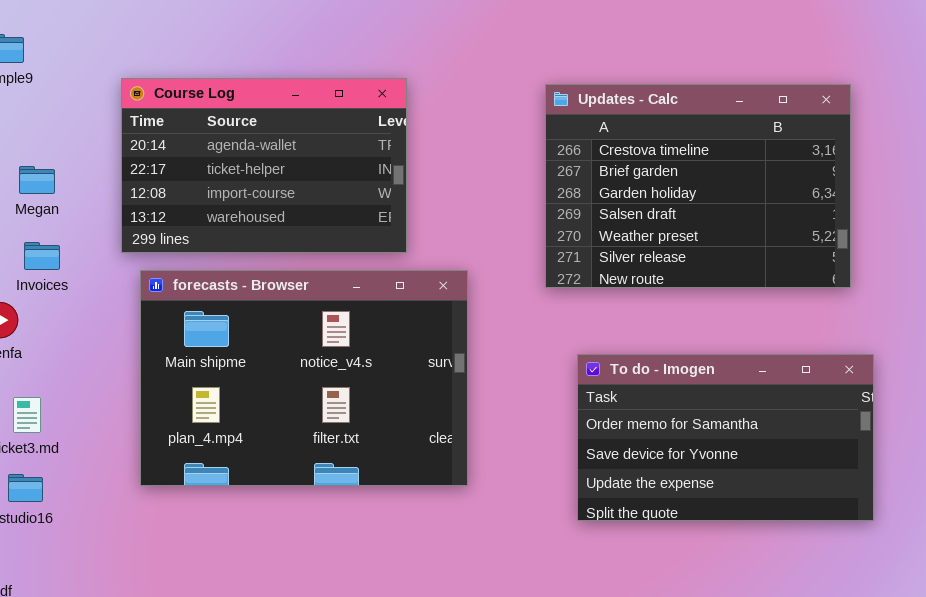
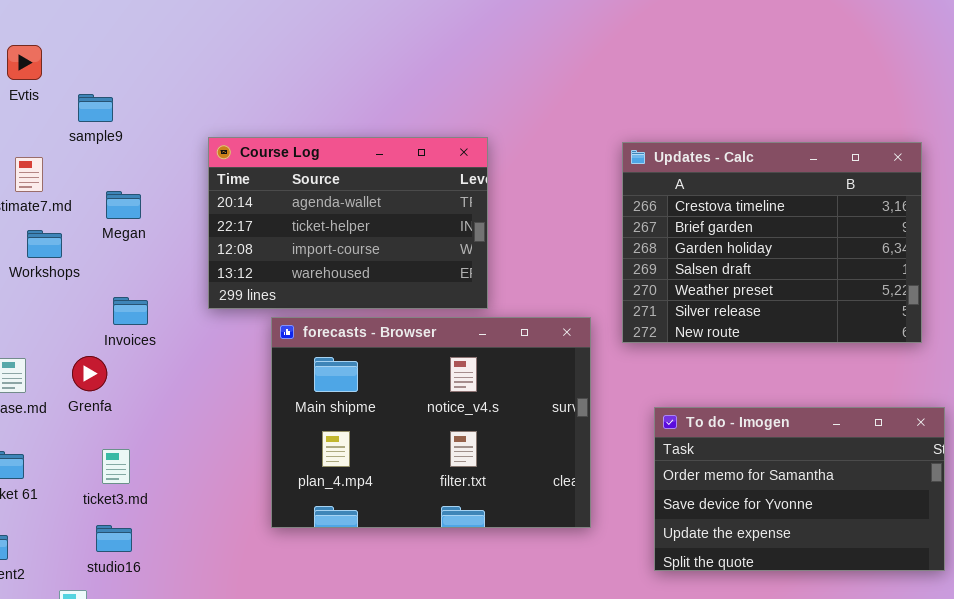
Megan: [19,166,55,194] -> [106,191,141,219], moved
forecasts - Browser: [140,270,468,486] -> [271,317,591,528], moved

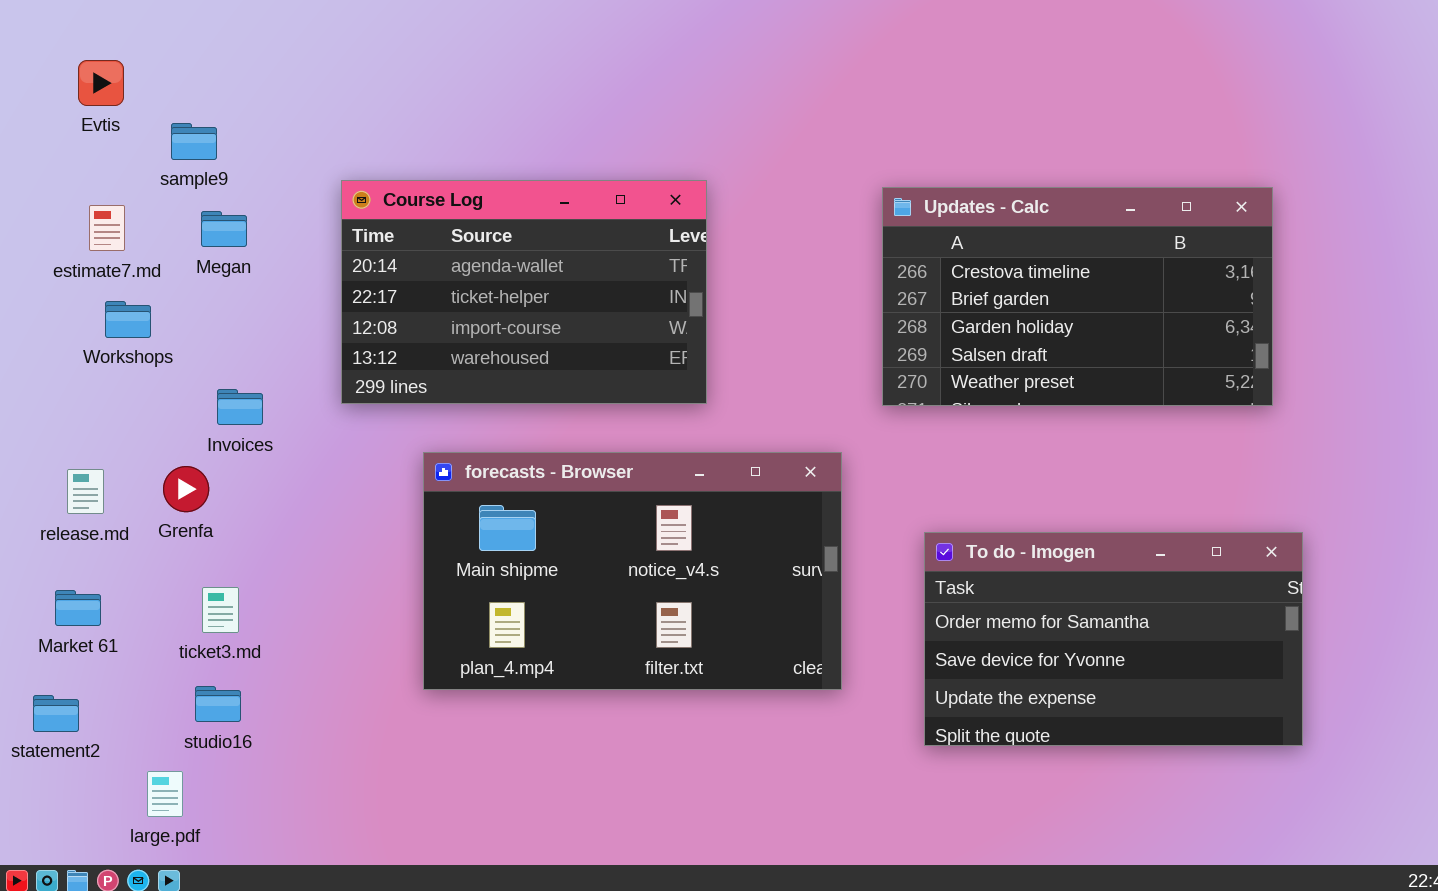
Updates - Calc: [622,142,922,343] -> [882,187,1273,406], resized
Megan: [106,191,141,219] -> [201,211,247,247], moved
forecasts - Browser: [271,317,591,528] -> [423,452,842,690], resized

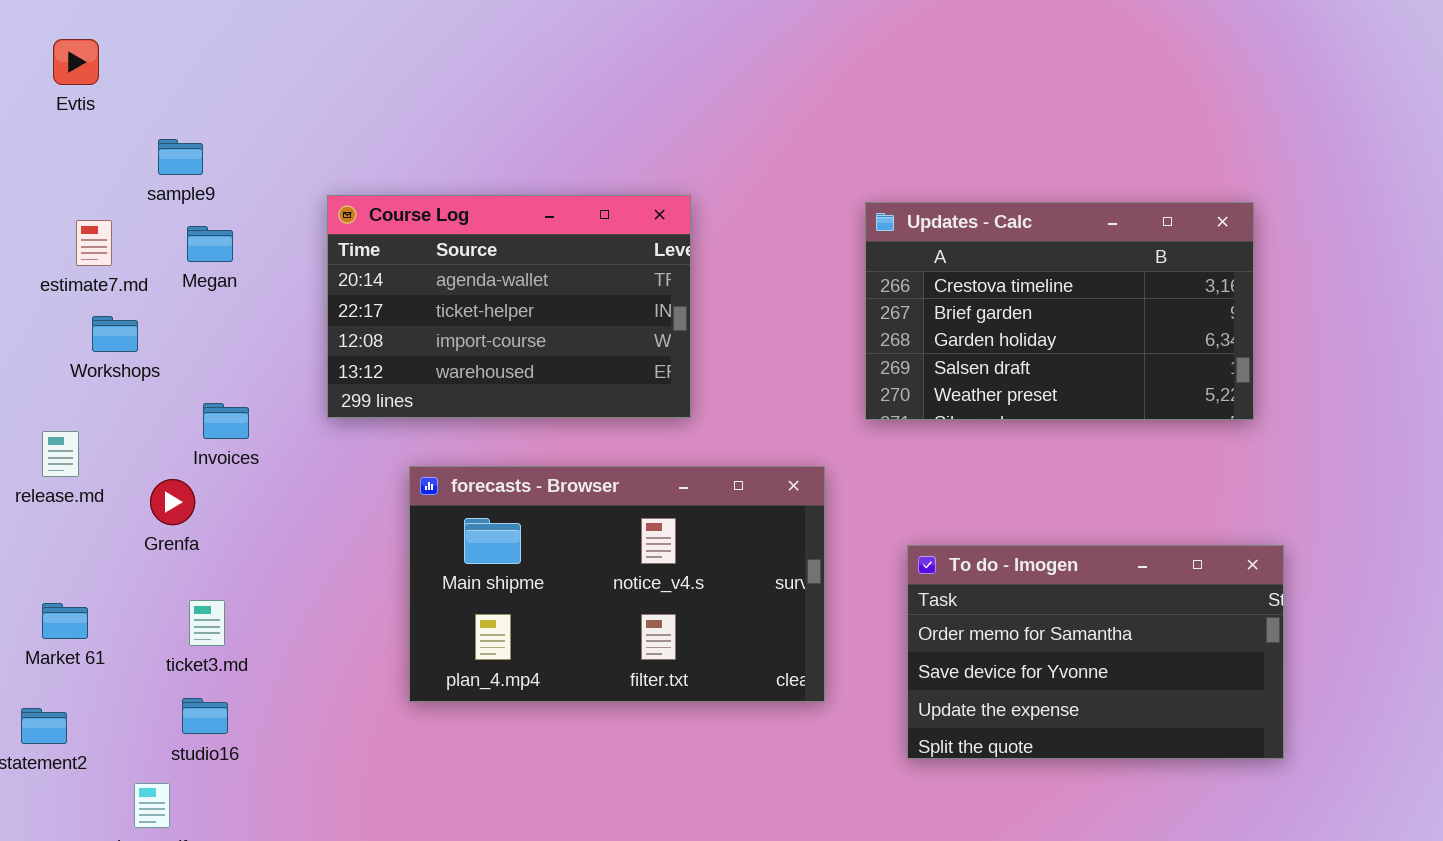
Evtis: [78,60,124,106] -> [53,39,99,85], moved
release.md: [67,469,104,514] -> [42,431,79,477], moved

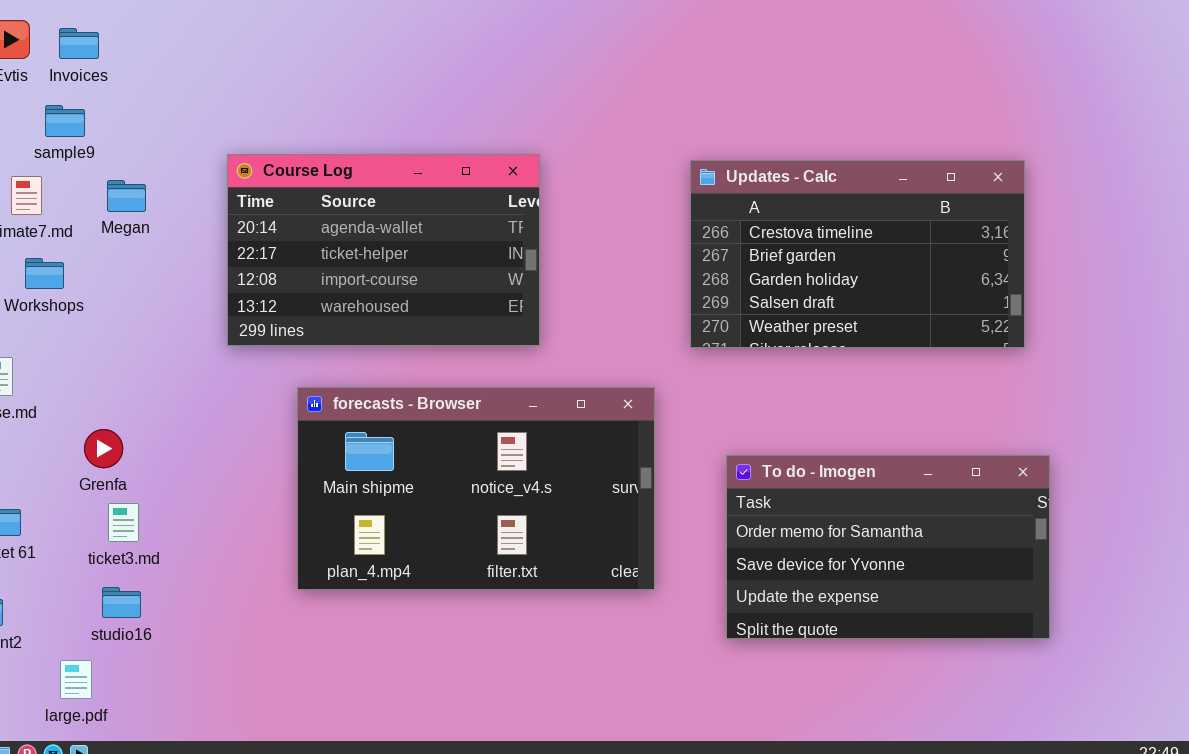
sample9: [158,139,203,175] -> [45,105,85,137], moved
Invoices: [203,403,249,439] -> [59,28,99,59], moved
Grenfa: [150,479,195,525] -> [84,429,123,468], moved

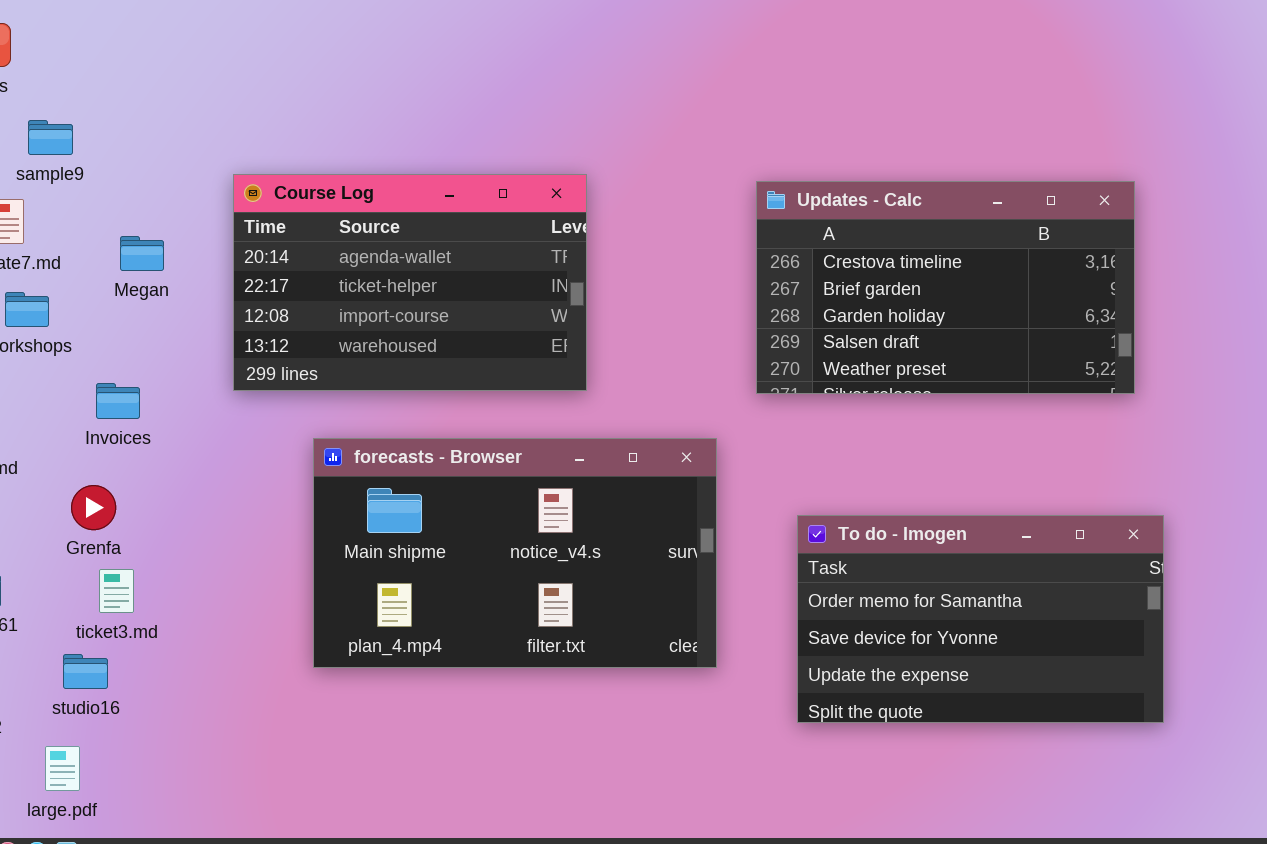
Invoices: [59,28,99,59] -> [96,383,140,419], moved
Megan: [107,180,146,212] -> [120,236,164,271], moved
studio16: [102,587,141,618] -> [63,654,108,689], moved

